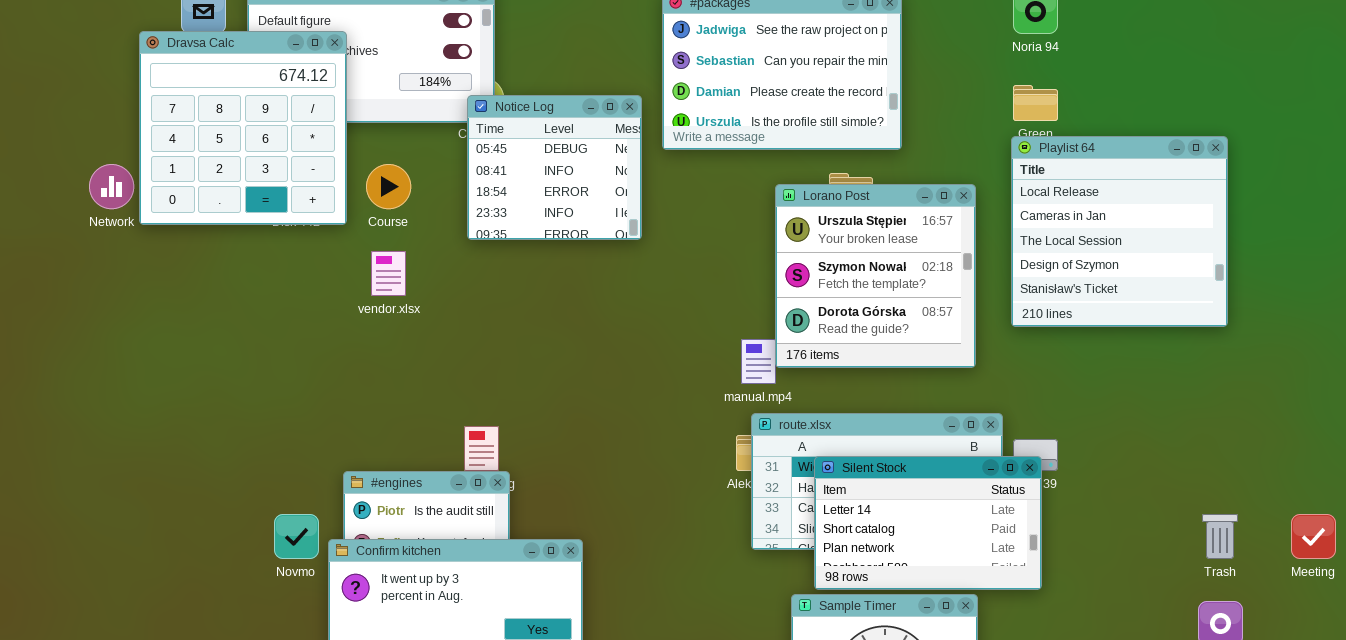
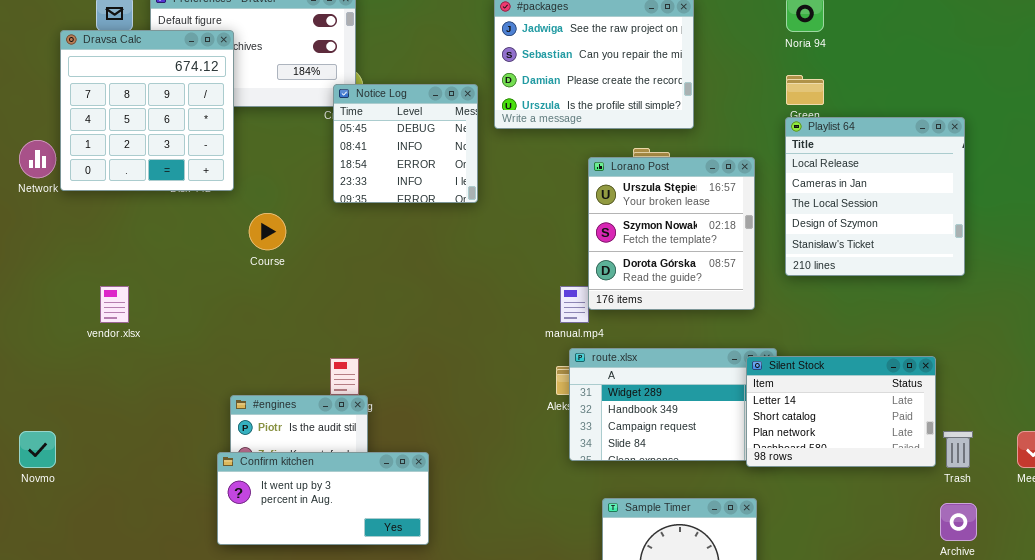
Course: [366,164,411,209] -> [249,213,286,250], moved
vendor.xlsx: [371,251,406,296] -> [100,286,129,323], moved
Silent Stock: [814,456,1042,590] -> [746,356,936,467], moved
Novmo: [274,514,319,559] -> [19,431,56,468], moved

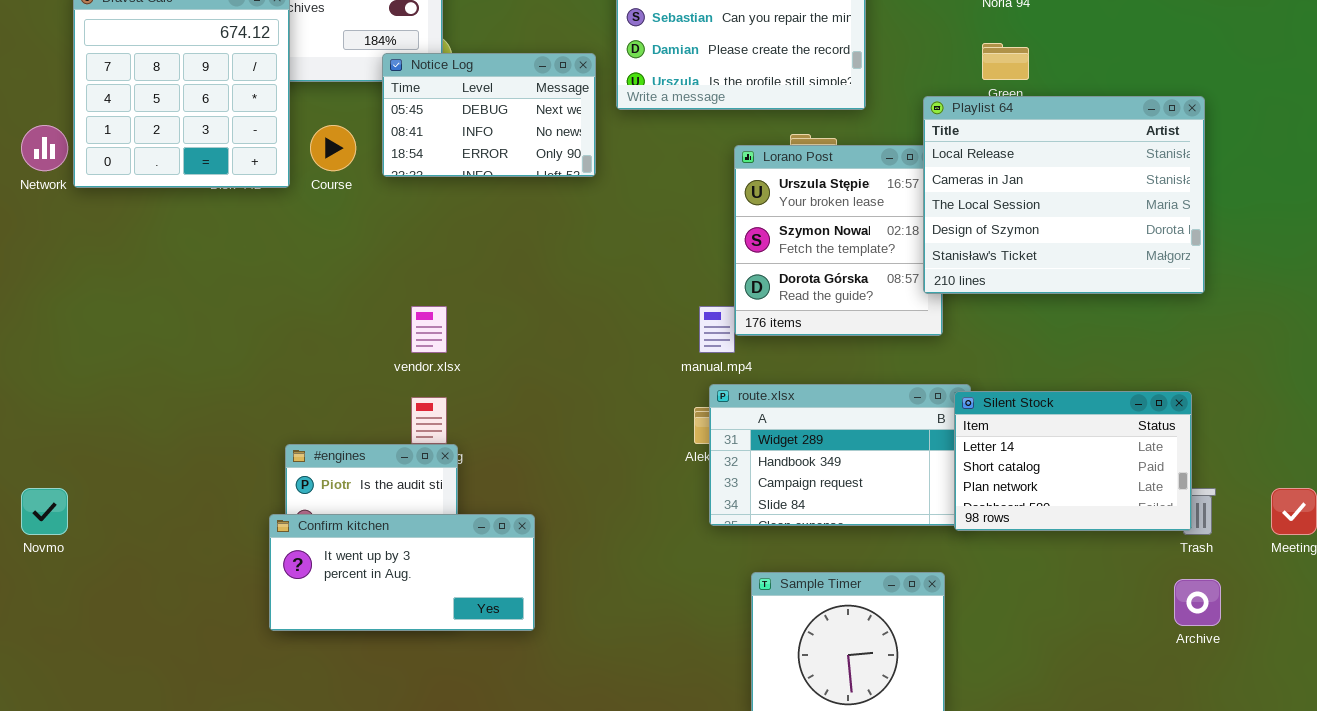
Notice Log: [333,84,478,203] -> [382,53,596,177], resized
Playlist 64: [785,117,965,276] -> [923,96,1205,294], resized
Course: [249,213,286,250] -> [310,125,356,171], moved
vendor.xlsx: [100,286,129,323] -> [411,306,447,353], moved
Silent Stock: [746,356,936,467] -> [954,391,1192,531], moved

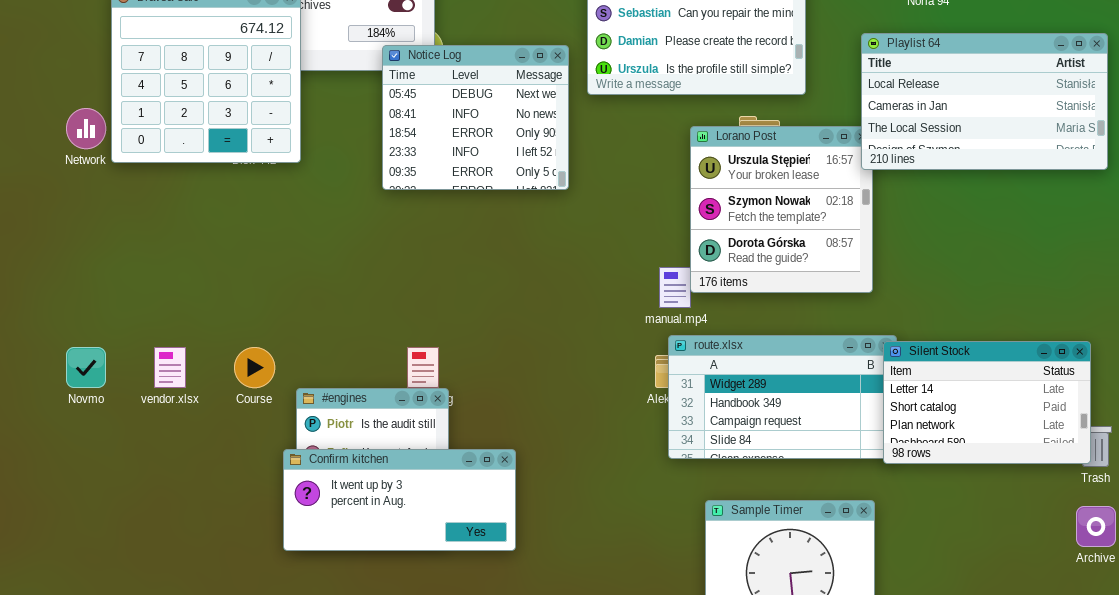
Notice Log: [382,53,596,177] -> [382,45,569,190], resized
Playlist 64: [923,96,1205,294] -> [861,33,1108,170], moved, resized
Course: [310,125,356,171] -> [234,347,275,388], moved
vendor.xlsx: [411,306,447,353] -> [154,347,186,388], moved
Novmo: [21,488,68,535] -> [66,347,106,388], moved

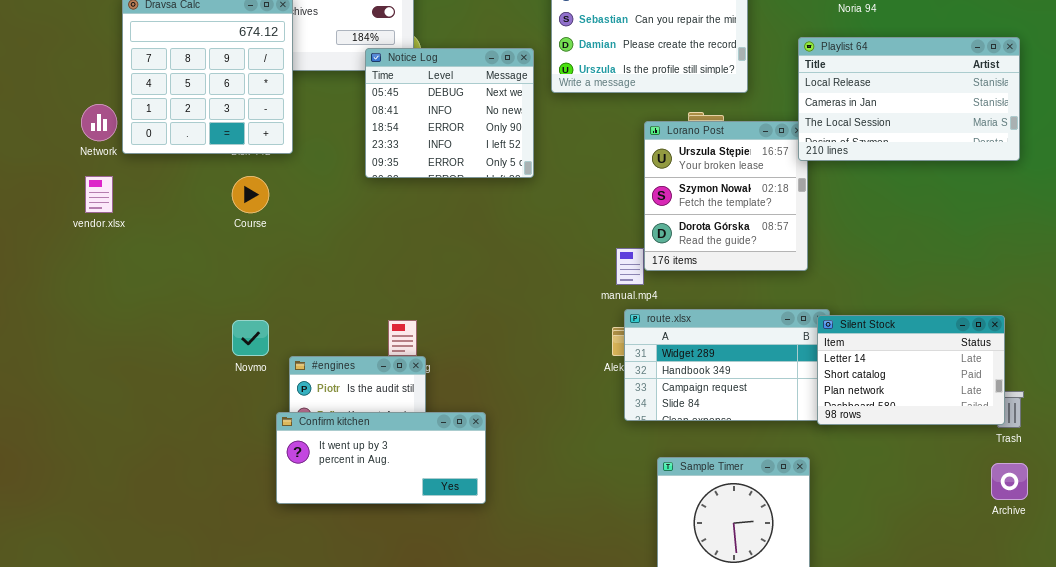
Novmo: [66,347,106,388] -> [232,320,269,356], moved
vendor.xlsx: [154,347,186,388] -> [85,176,113,213], moved
Course: [234,347,275,388] -> [232,176,269,213], moved

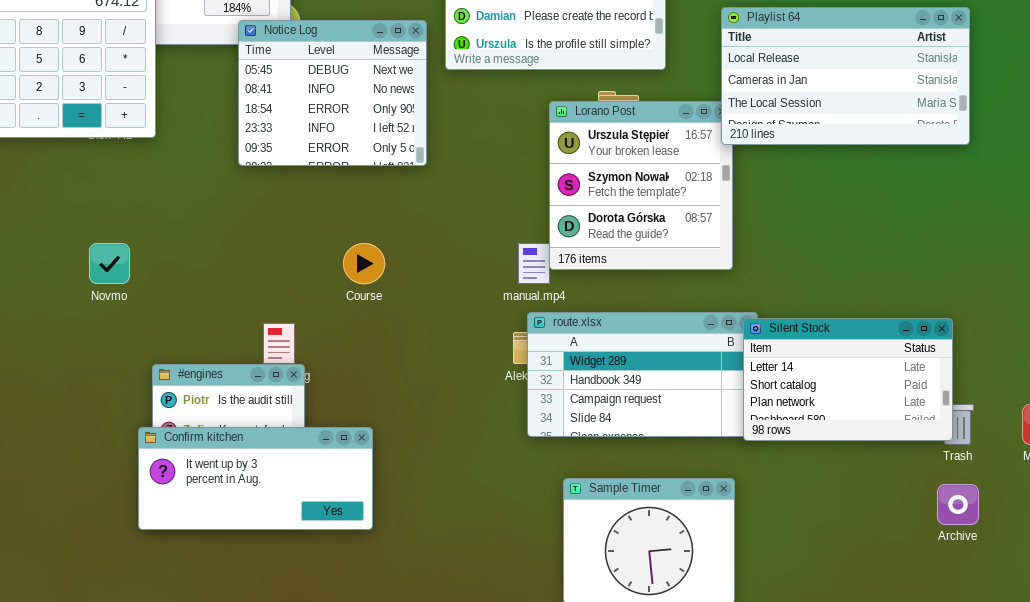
Course: [232,176,269,213] -> [343,243,385,284], moved
Novmo: [232,320,269,356] -> [89,243,130,284], moved

